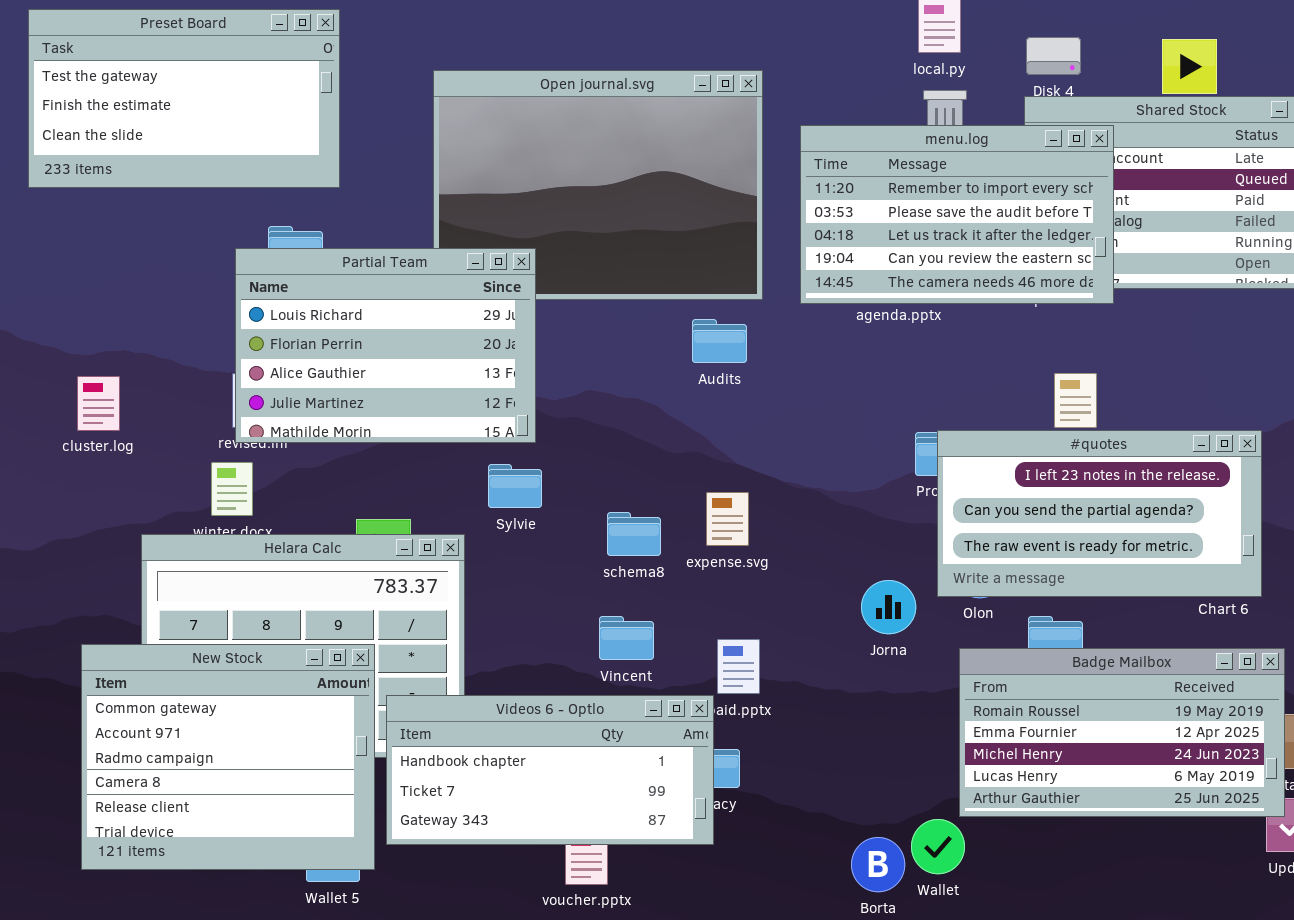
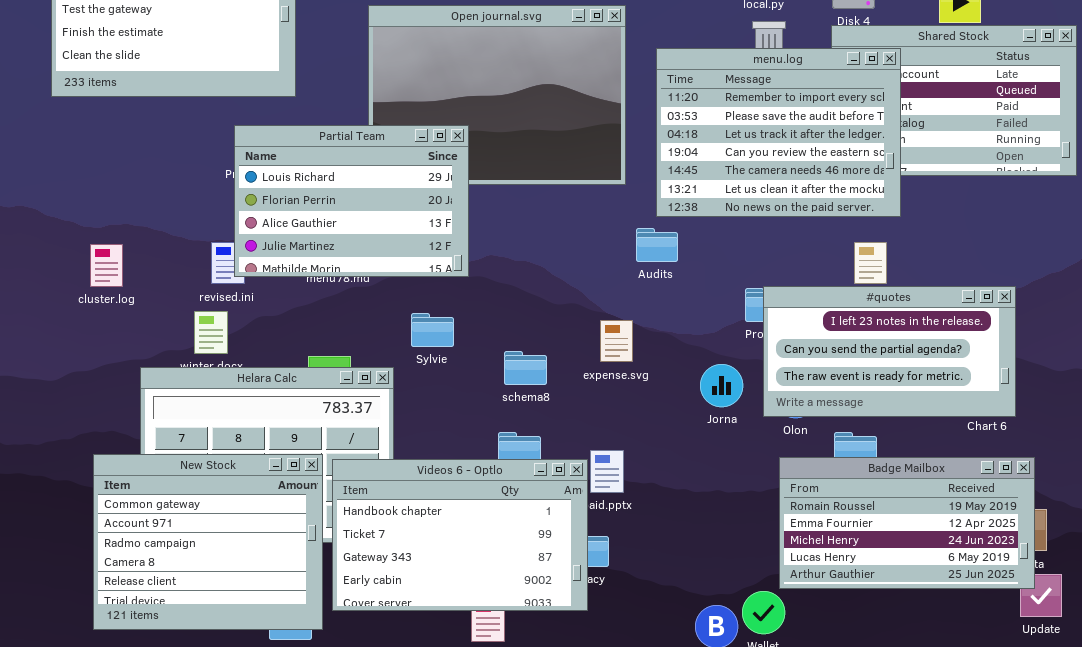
menu.log: [800,125,1114,304] -> [656,48,901,217], resized
Partial Team: [235,248,536,443] -> [234,125,469,277], moved
Audits: [692,319,747,363] -> [636,228,678,262], moved
expense.svg: [706,492,749,546] -> [600,320,633,362], moved
Jorna: [861,580,916,634] -> [700,364,743,407], moved
Videos 6 - Optlo: [386,695,714,845] -> [332,459,588,611], resized

